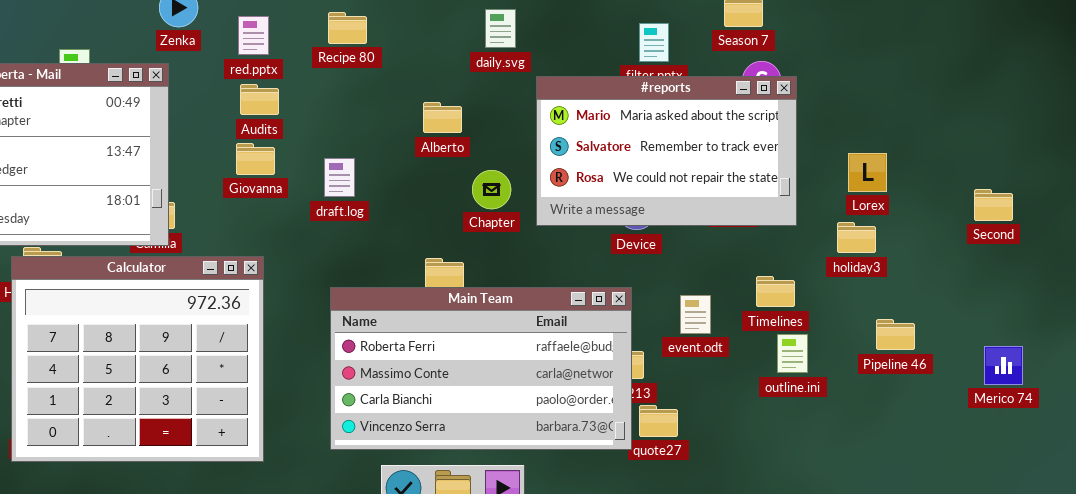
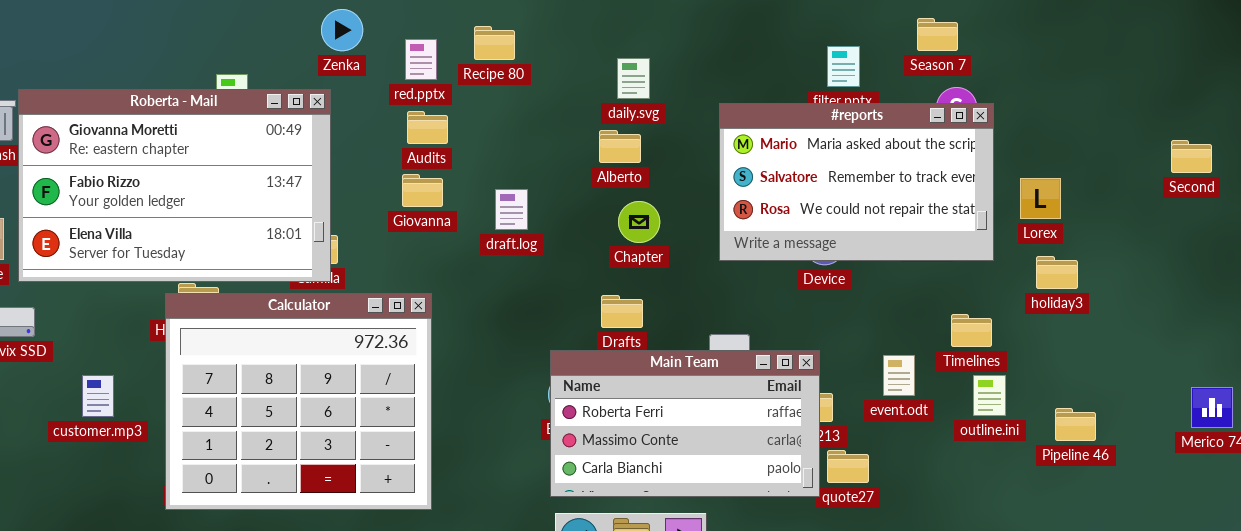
daily.svg: [485,9,516,48] -> [617,58,650,99], moved
Recipe 80: [328,12,367,44] -> [474,26,515,60], moved
Lorex: [848,153,887,192] -> [1020,178,1061,219], moved
Chapter: [472,170,511,209] -> [618,201,660,243], moved
Second: [974,189,1013,221] -> [1171,140,1212,173], moved
Main Team: [330,287,632,450] -> [550,350,820,497], resized
event.odt: [680,295,711,334] -> [883,355,915,396], moved
Pipeline 46: [876,319,915,350] -> [1055,408,1096,441], moved

